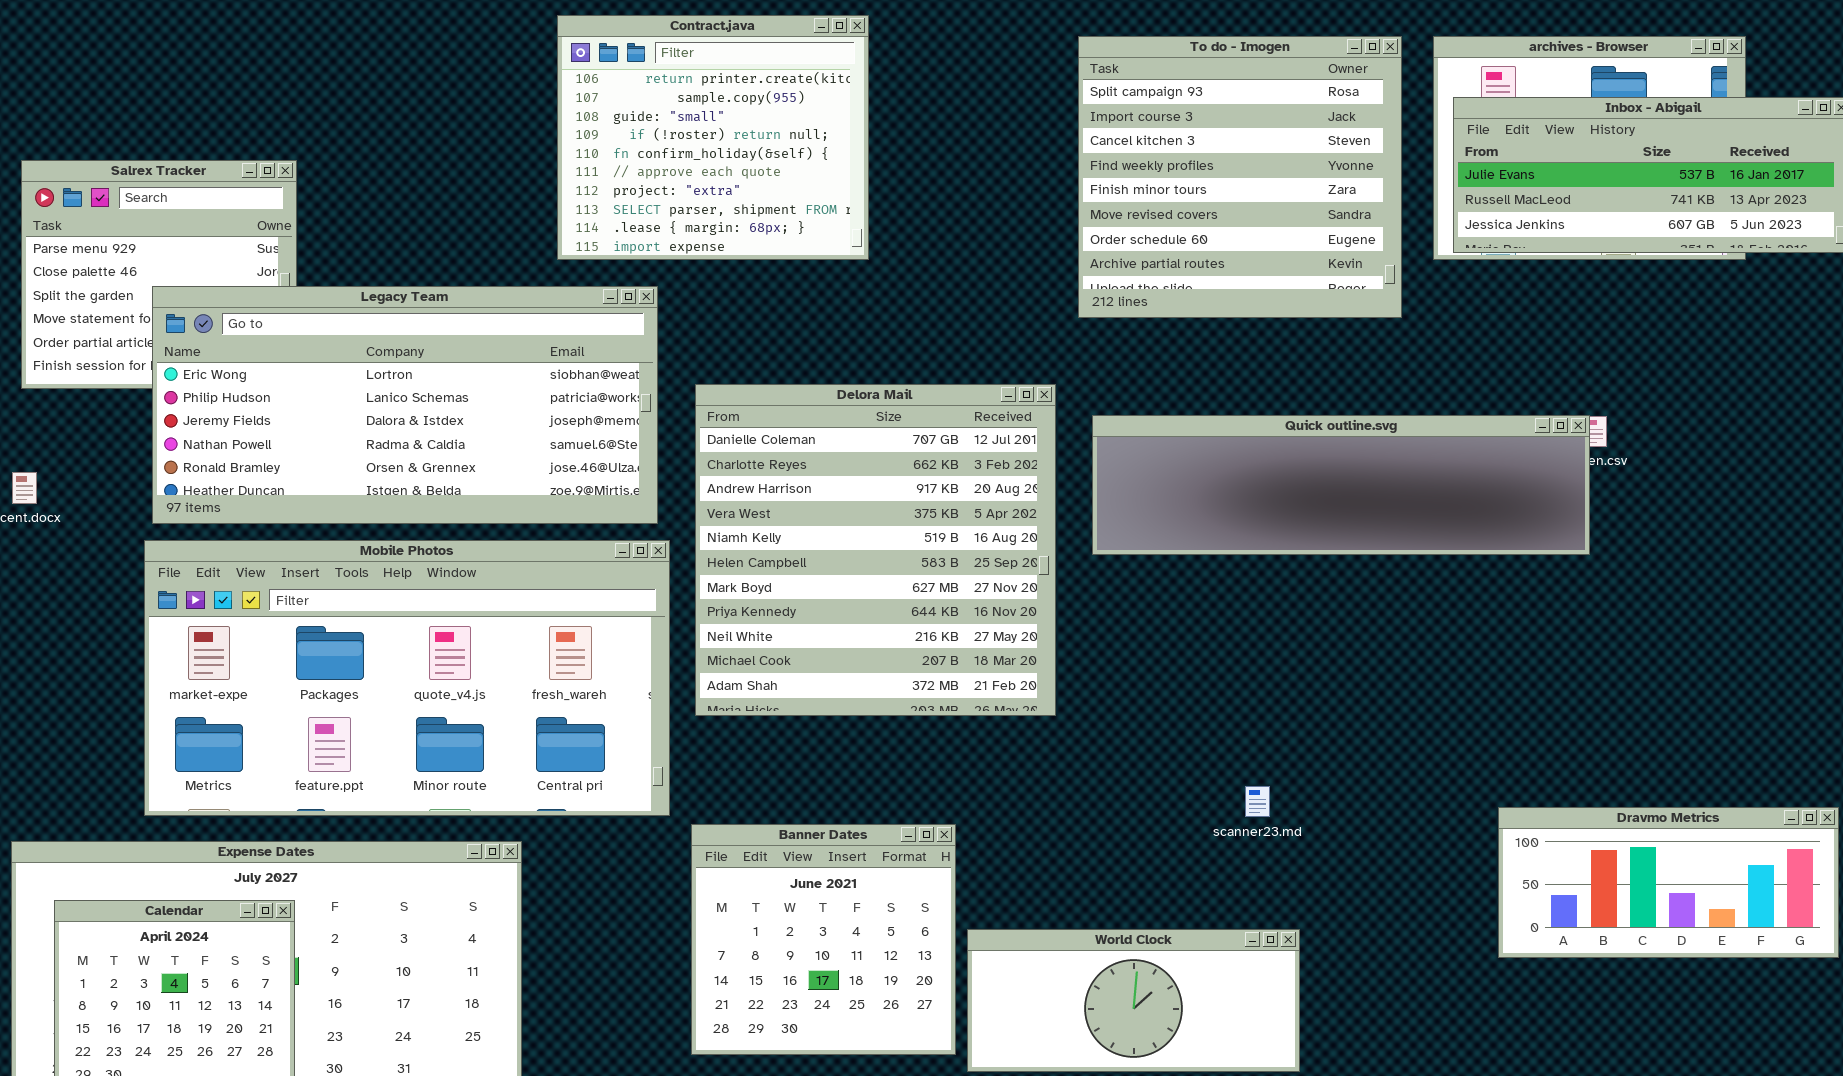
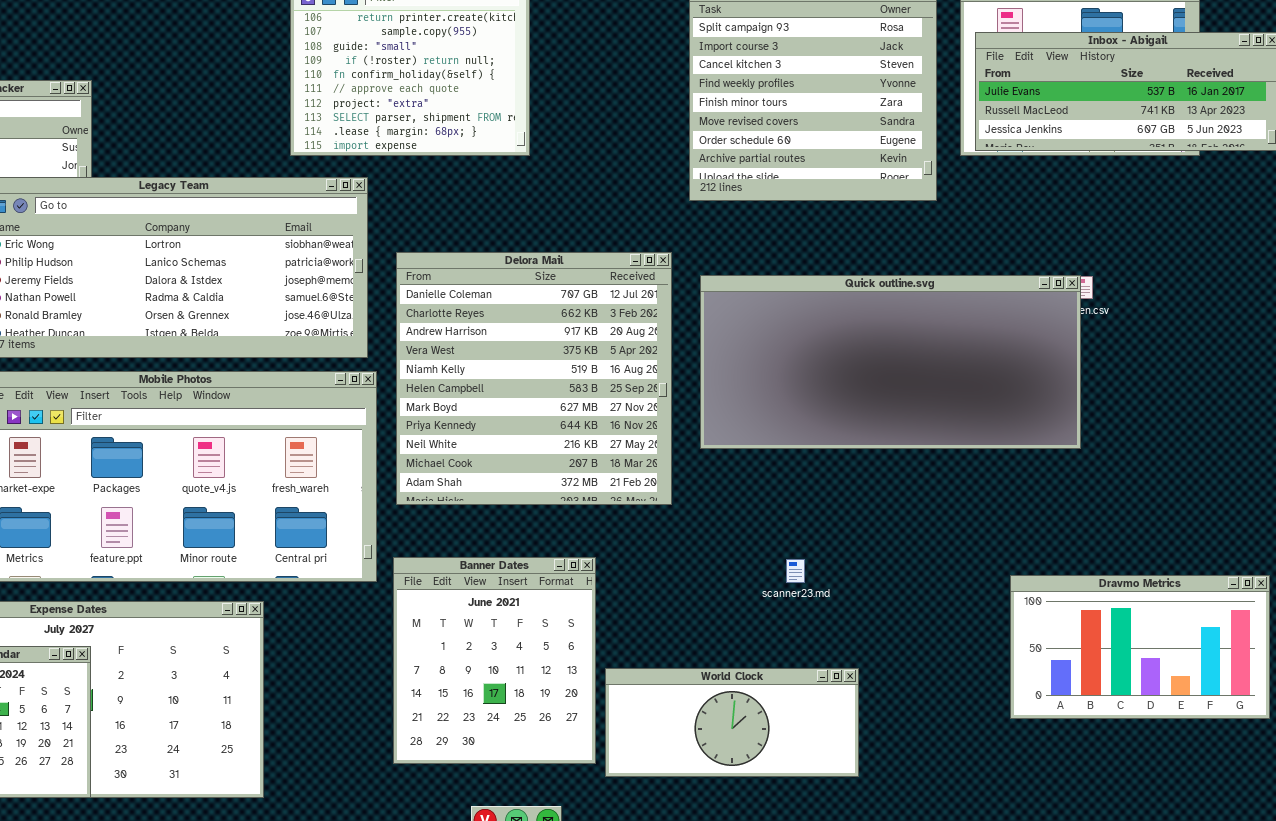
Quick outline.svg: [1092,415,1590,555] -> [700,275,1081,449], resized
scanner23.md: [1245,786,1270,817] -> [786,559,805,583], moved
Dravmo Metrics: [1498,807,1839,958] -> [1010,575,1270,719], resized
Banner Dates: [691,824,956,1055] -> [393,557,596,764], resized

